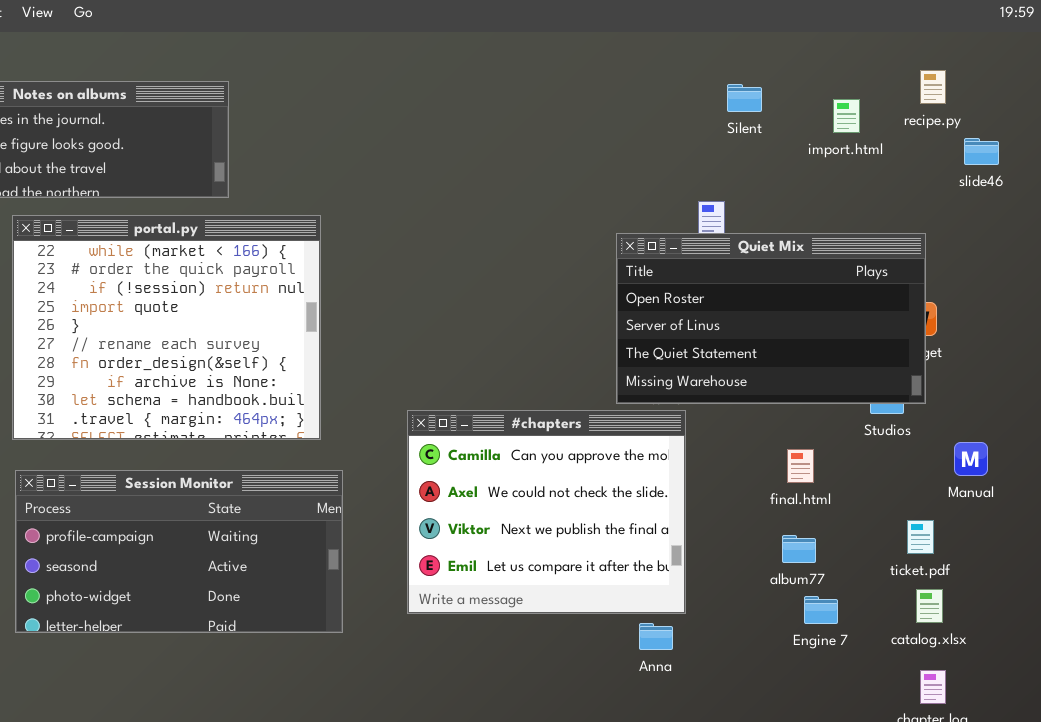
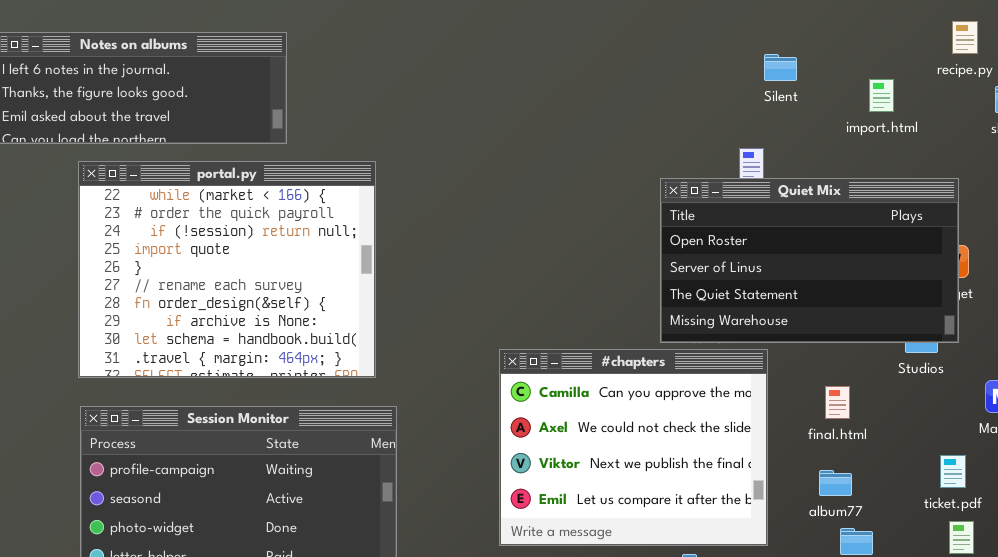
Silent: [727,84,762,112] -> [764,54,797,81], moved
import.html: [833,99,860,133] -> [869,79,894,112], moved
#chapters: [407,410,686,614] -> [499,349,768,546], moved

